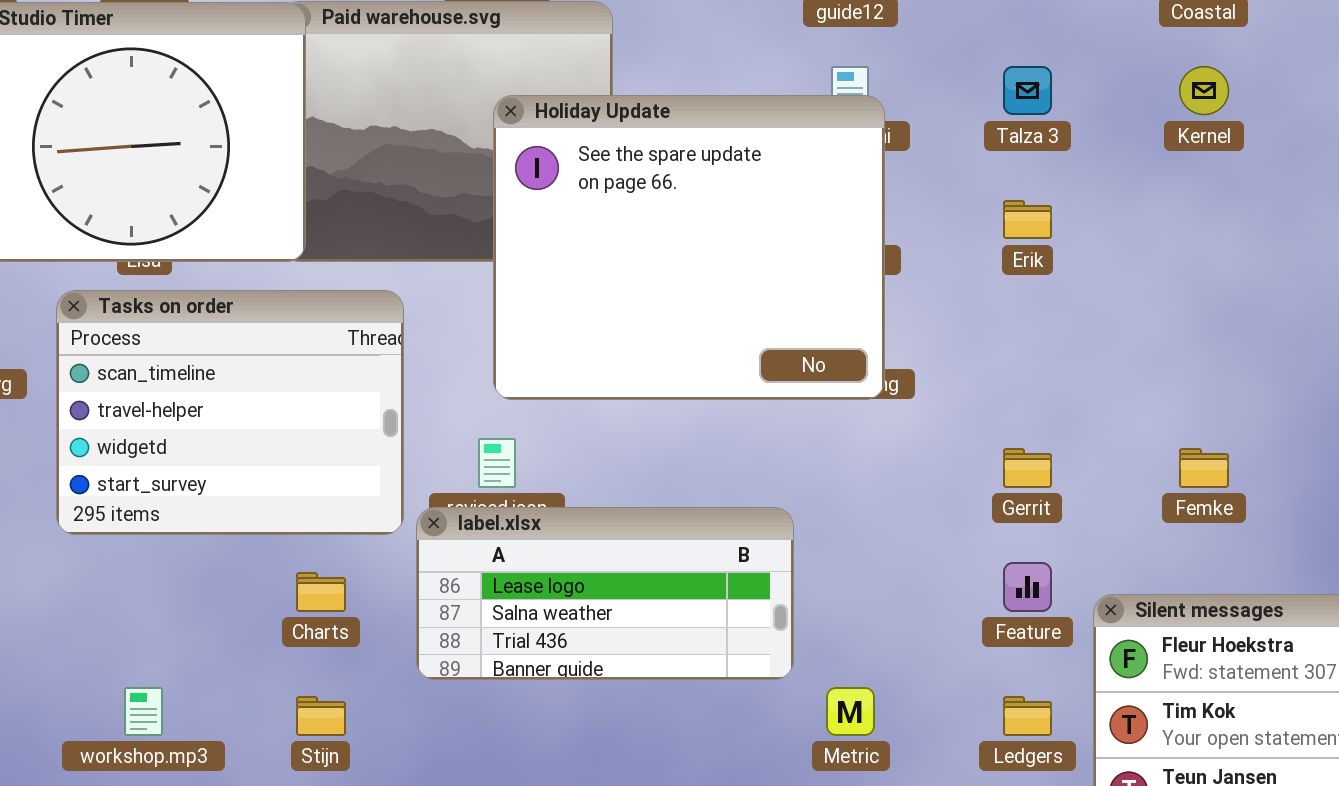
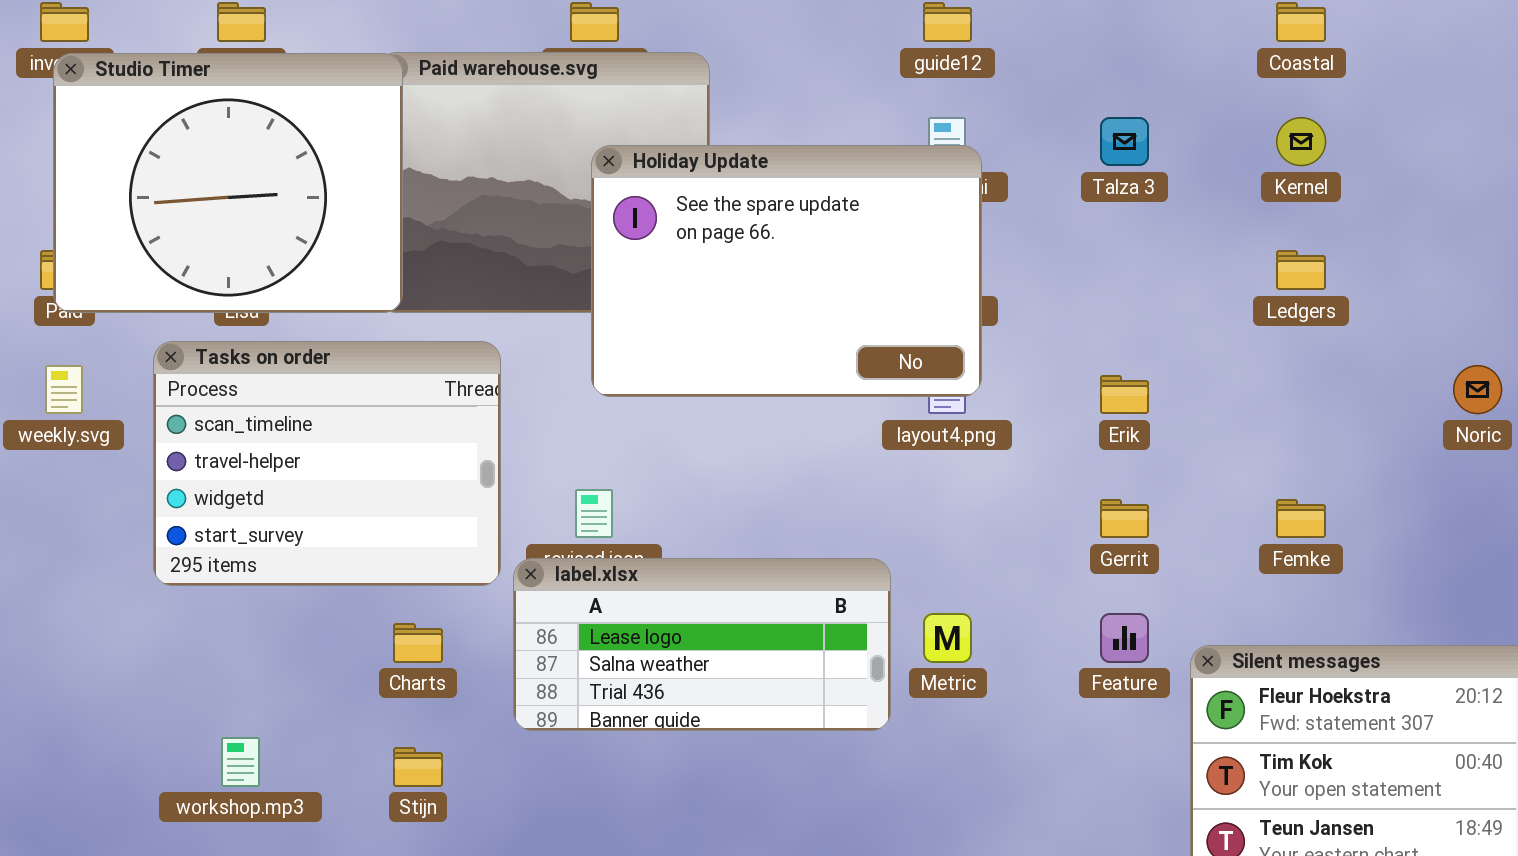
Holiday Update: [493,95,885,400] -> [591,145,982,397], resized
Erik: [1003,200,1052,239] -> [1100,375,1149,414], moved
Metric: [826,687,875,736] -> [923,613,972,663], moved
Ledgers: [1003,696,1052,736] -> [1276,250,1326,290], moved

